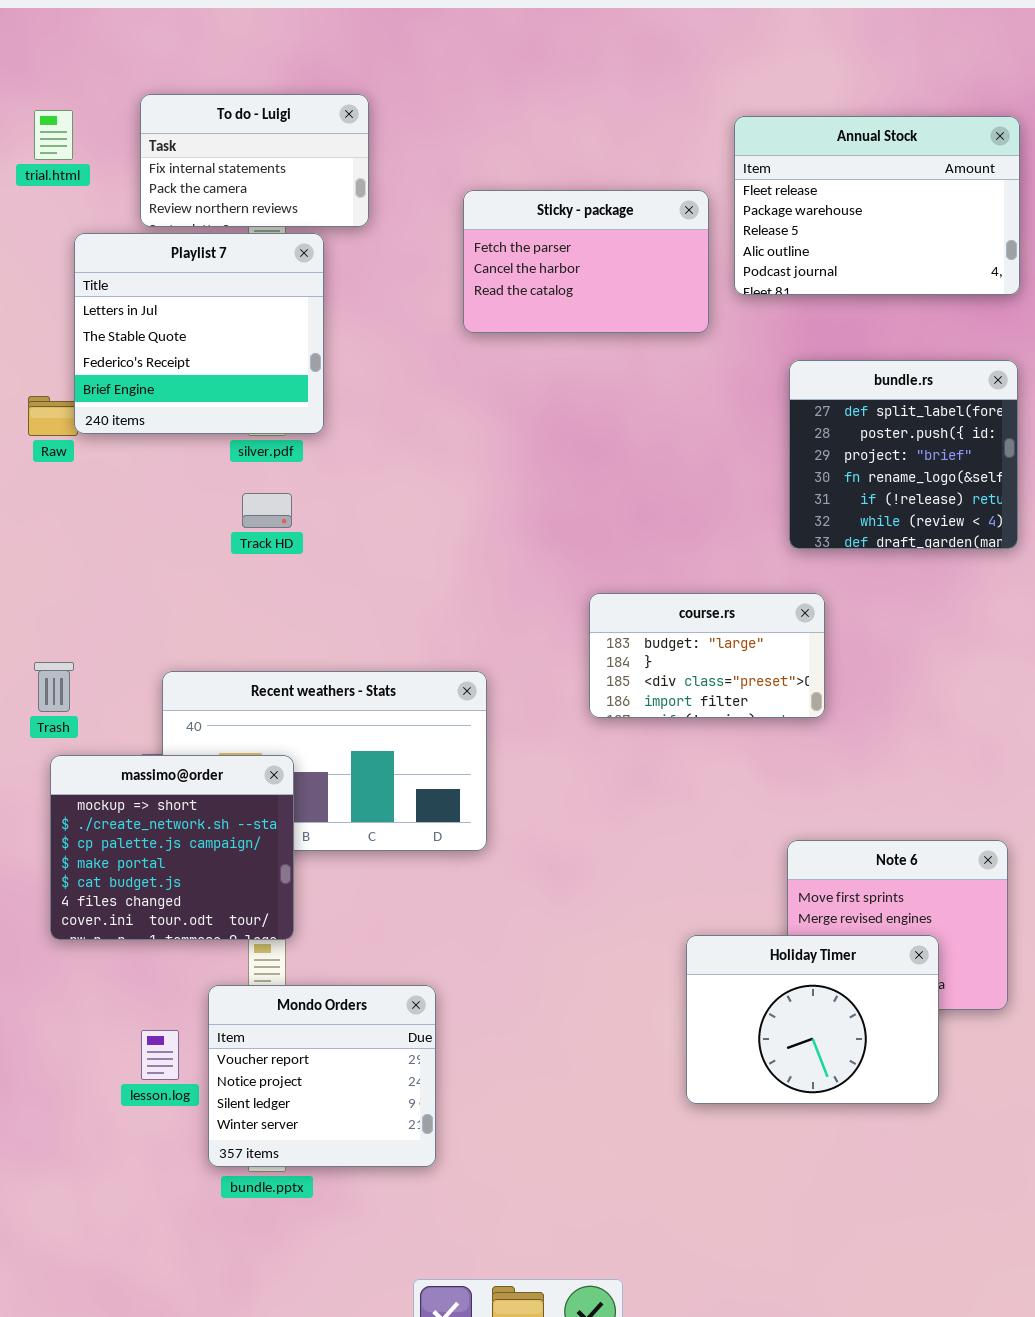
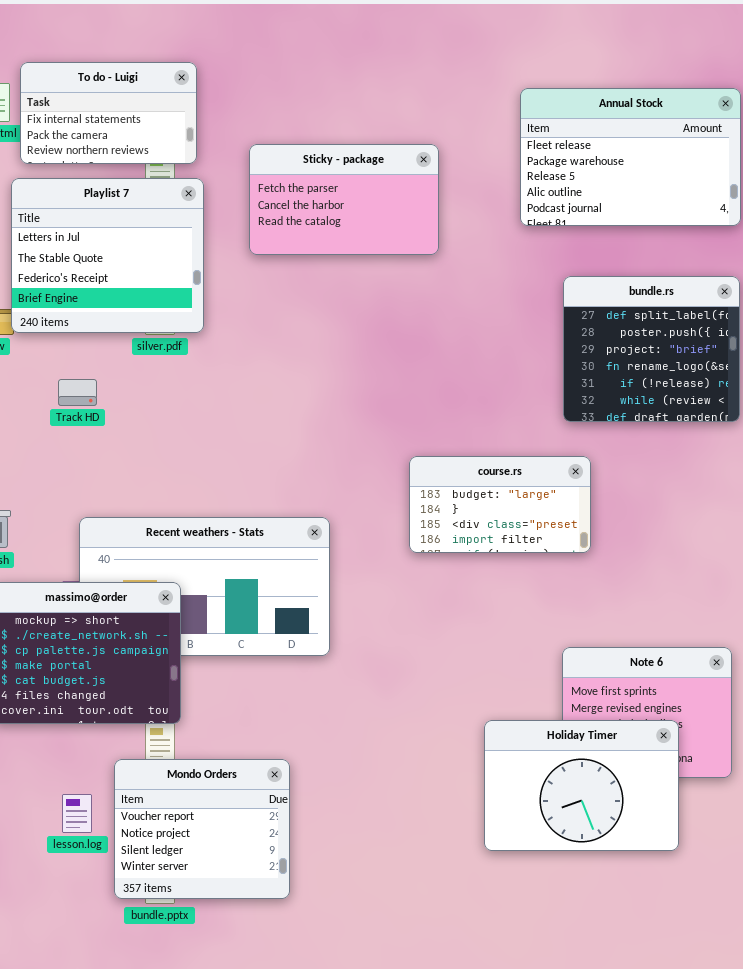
To do - Luigi: [140,94,369,227] -> [20,62,197,164], moved
Sticky - package: [463,190,709,333] -> [249,144,439,255], moved
Track HD: [242,493,292,528] -> [58,379,97,406], moved

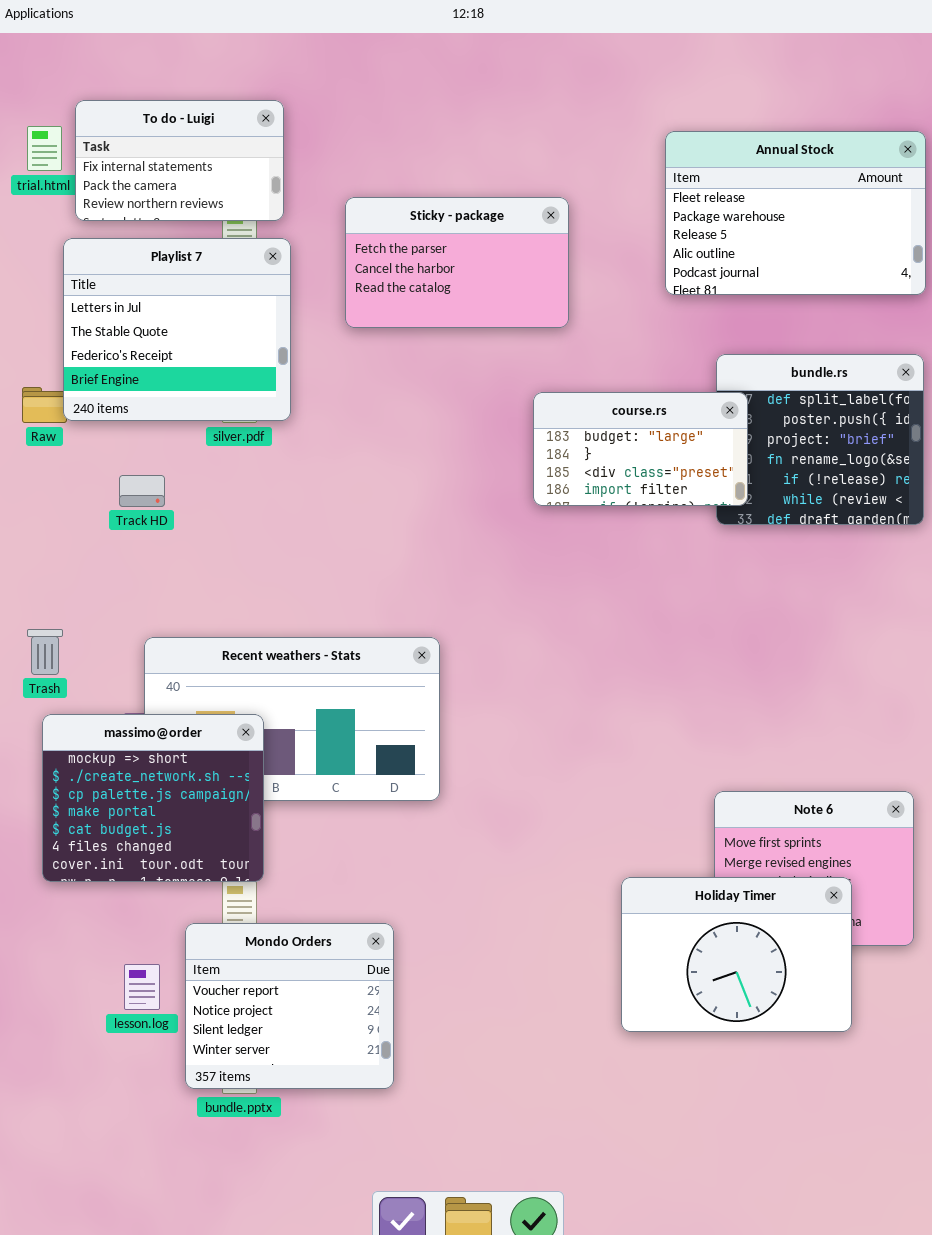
course.rs: [409,456,591,553] -> [533,392,748,506], moved

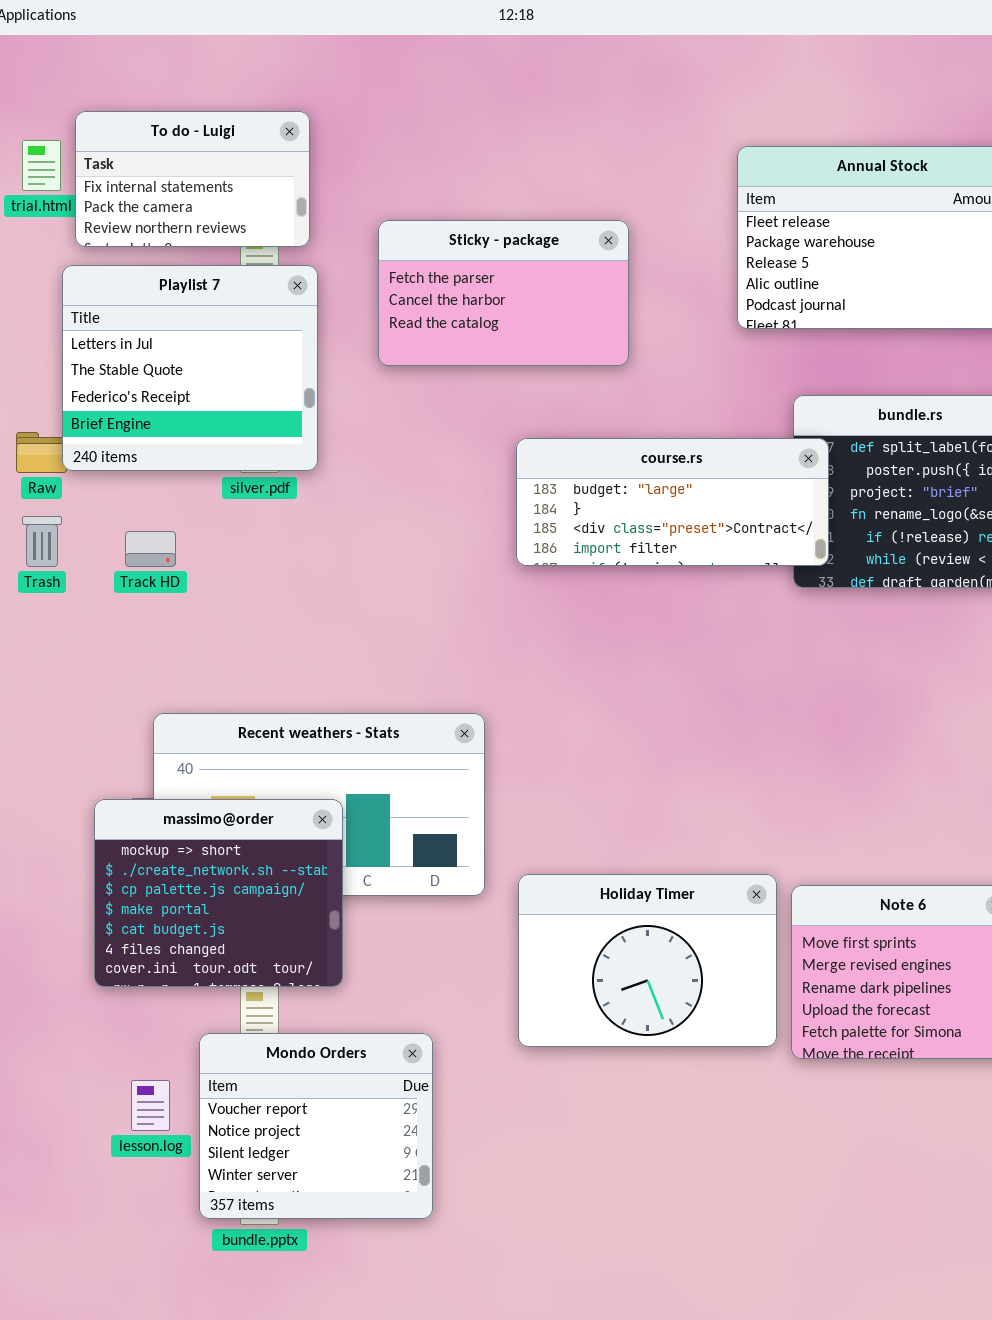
course.rs: [533,392,748,506] -> [516,438,829,566], resized
Trash: [27,629,63,675] -> [22,516,62,567], moved
massimo@order: [42,714,264,882] -> [94,799,343,987], moved
Holiday Timer: [621,877,852,1032] -> [518,874,777,1047], moved

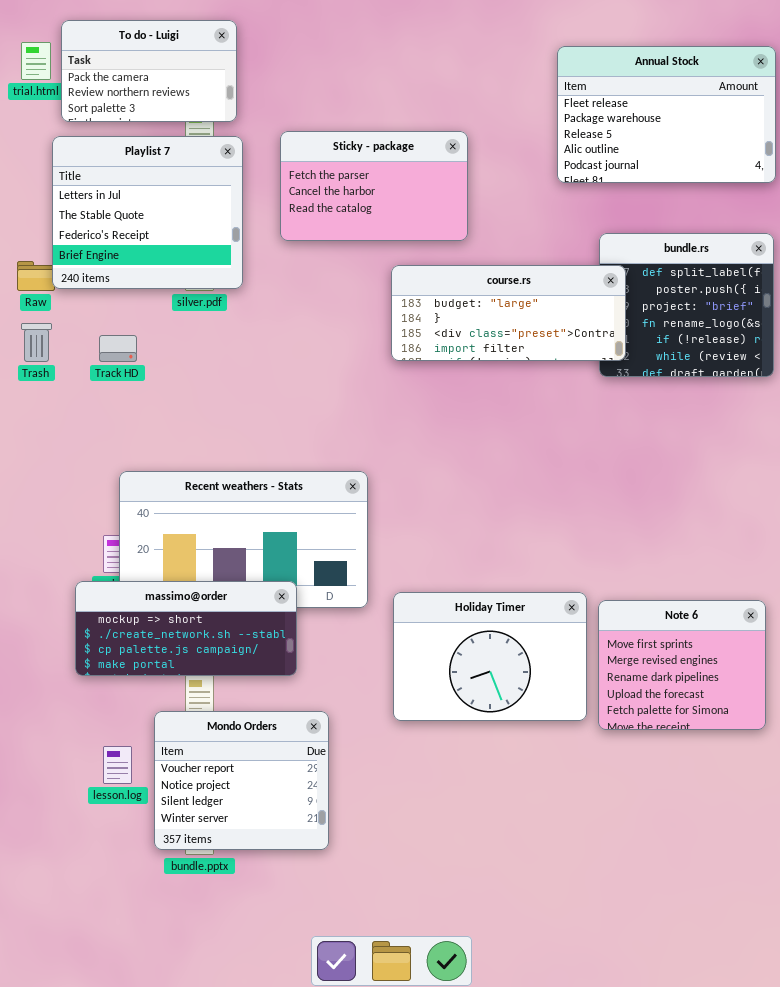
To do - Luigi: [75,111,310,247] -> [61,20,237,122], scrolled down 1 row
Sticky - package: [378,220,629,366] -> [280,131,468,241], moved
massimo@order: [94,799,343,987] -> [75,581,297,676], resized

